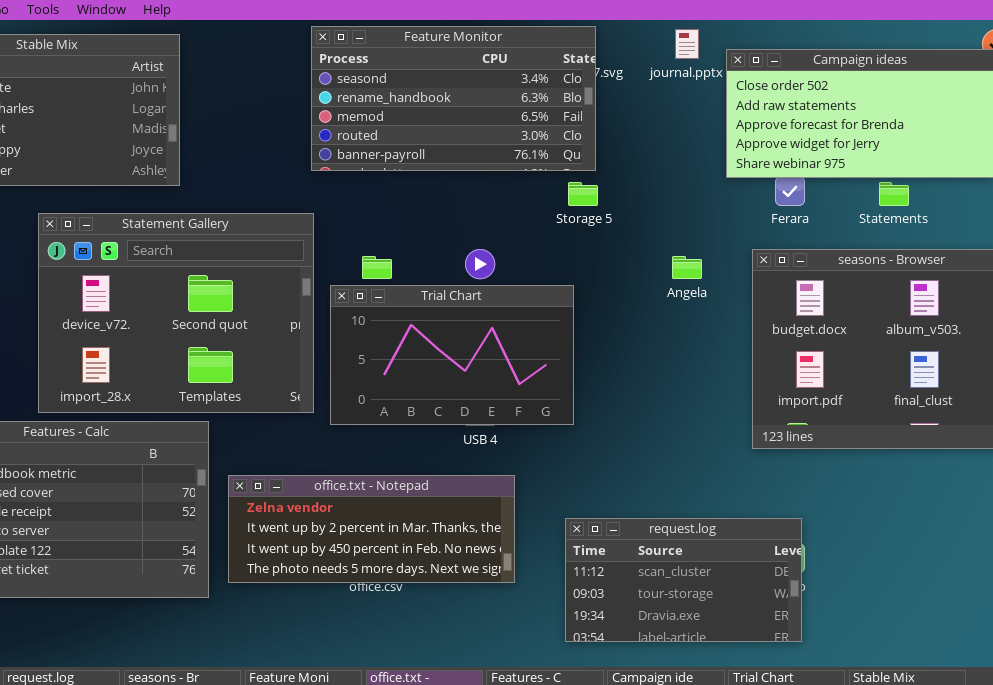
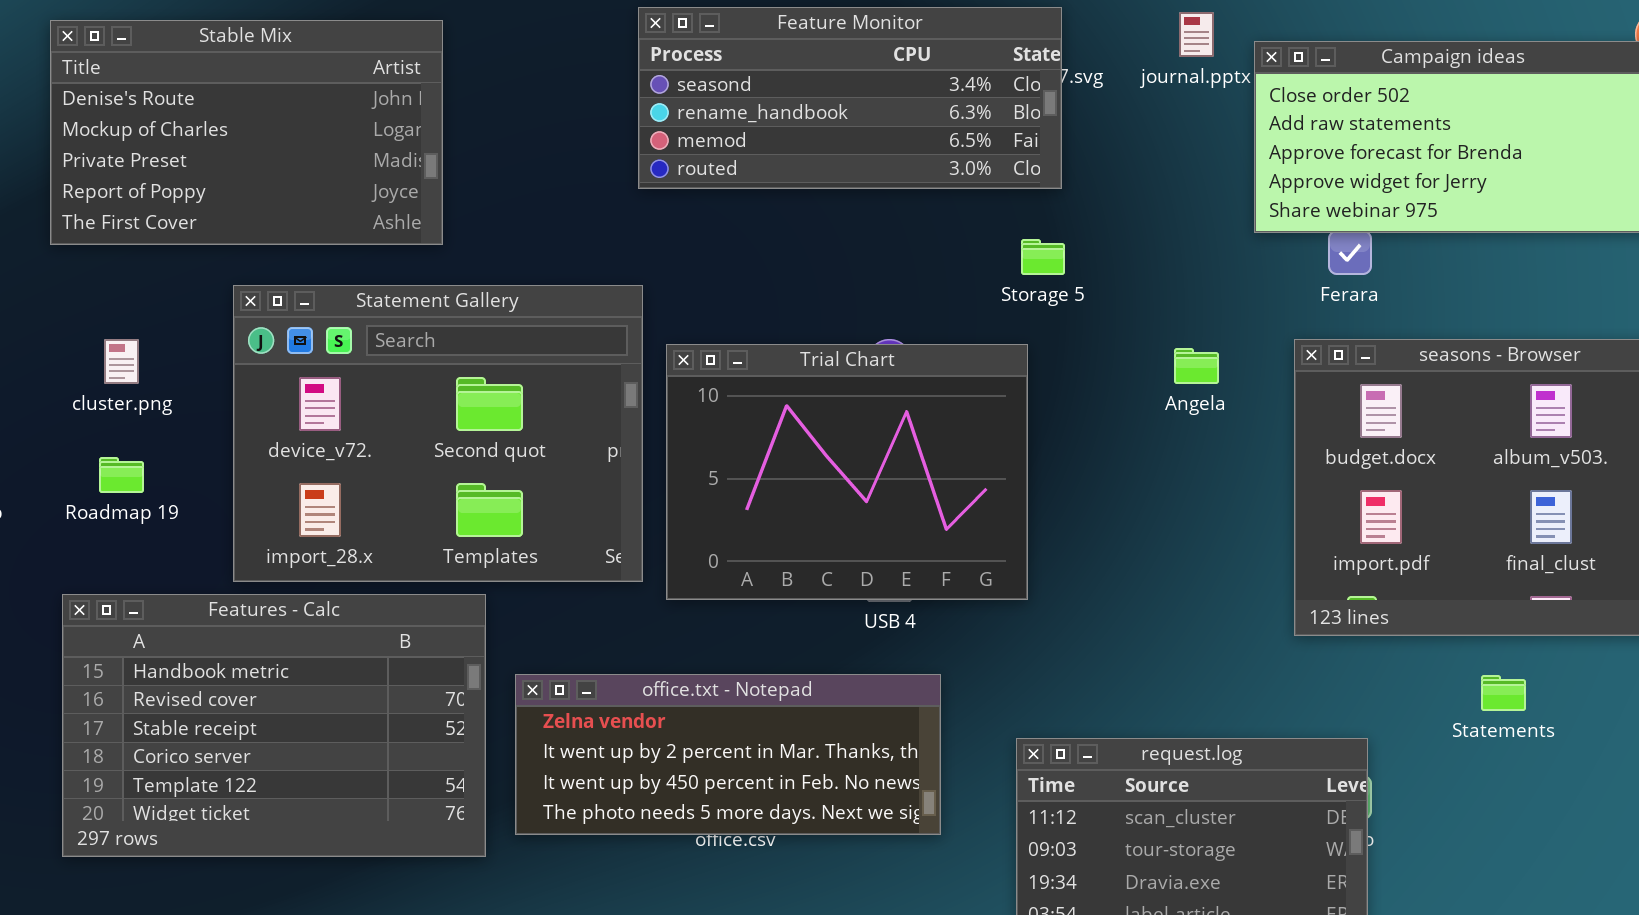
Feature Monitor: [311,26,596,171] -> [638,7,1062,189], resized
Statements: [879,182,909,206] -> [1481,675,1526,711], moved
Trial Chart: [330,285,574,425] -> [666,344,1028,600], resized

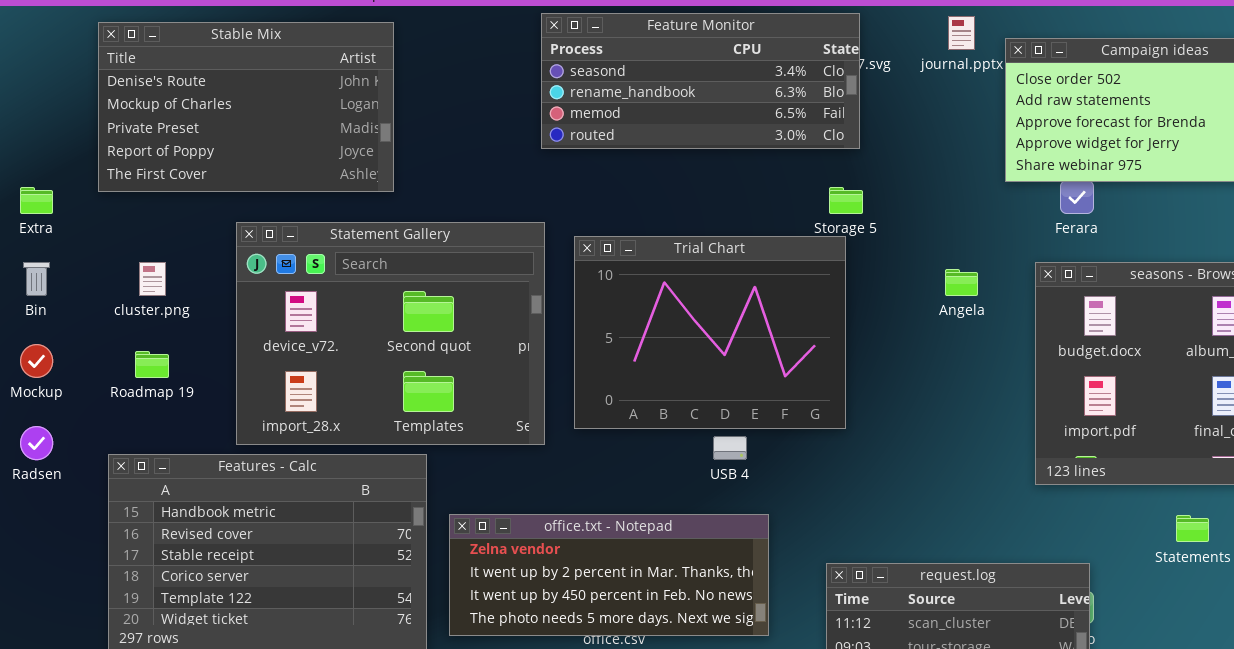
Trial Chart: [666,344,1028,600] -> [574,236,846,429], moved

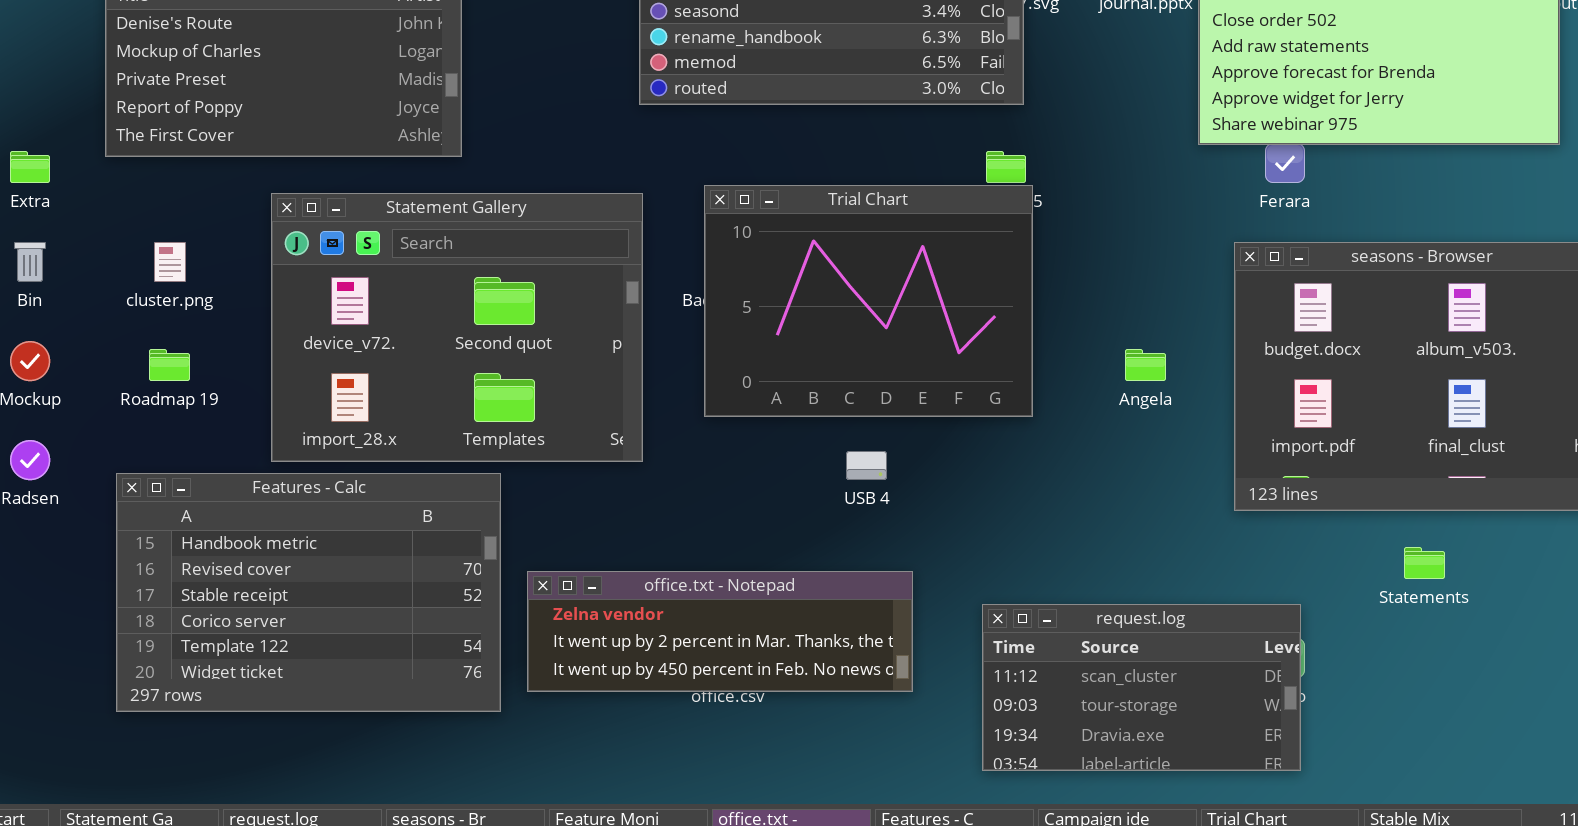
Trial Chart: [574,236,846,429] -> [704,185,1033,417], moved
Angela: [945,269,978,296] -> [1125,349,1166,381], moved
office.txt - Notepad: [449,514,769,636] -> [527,571,913,692], resized

